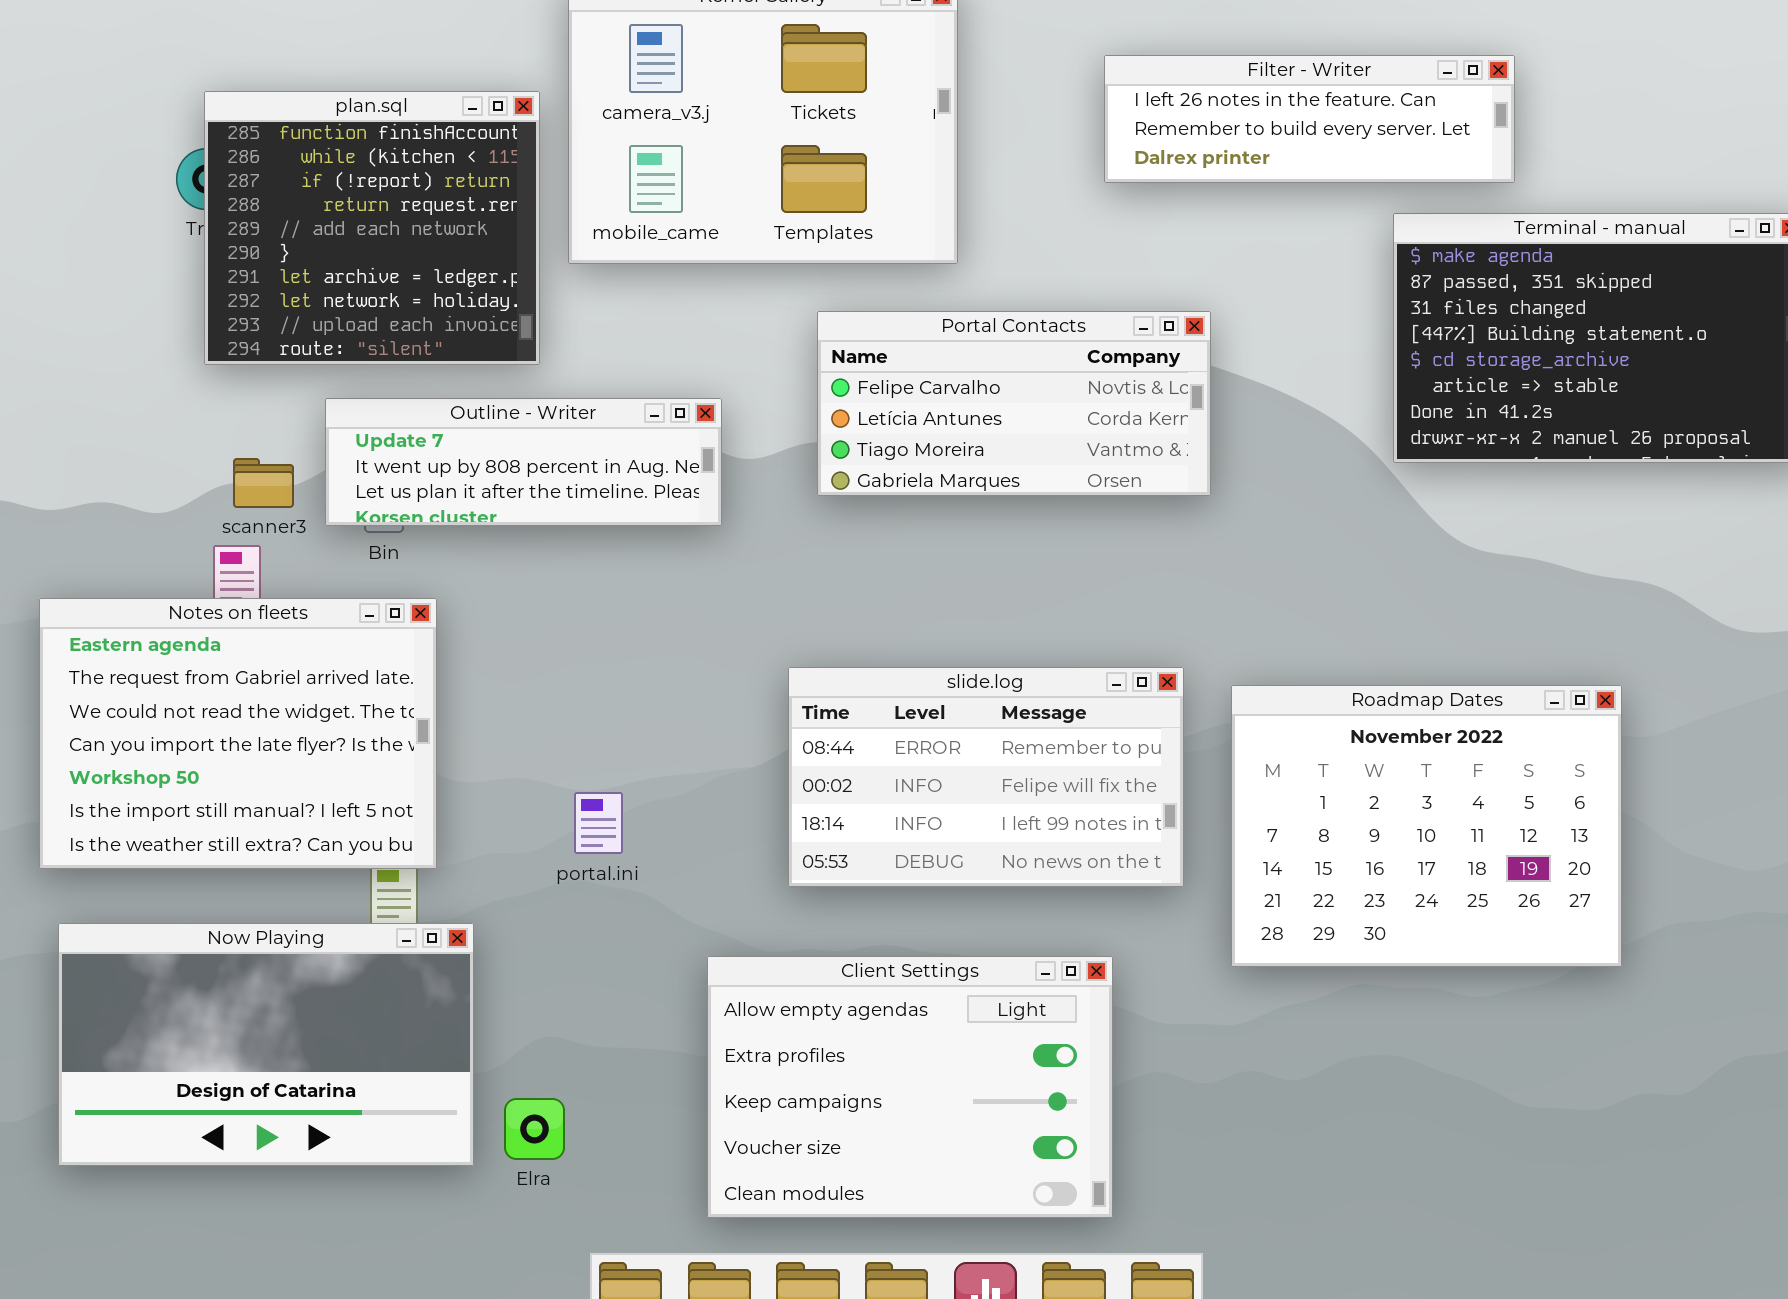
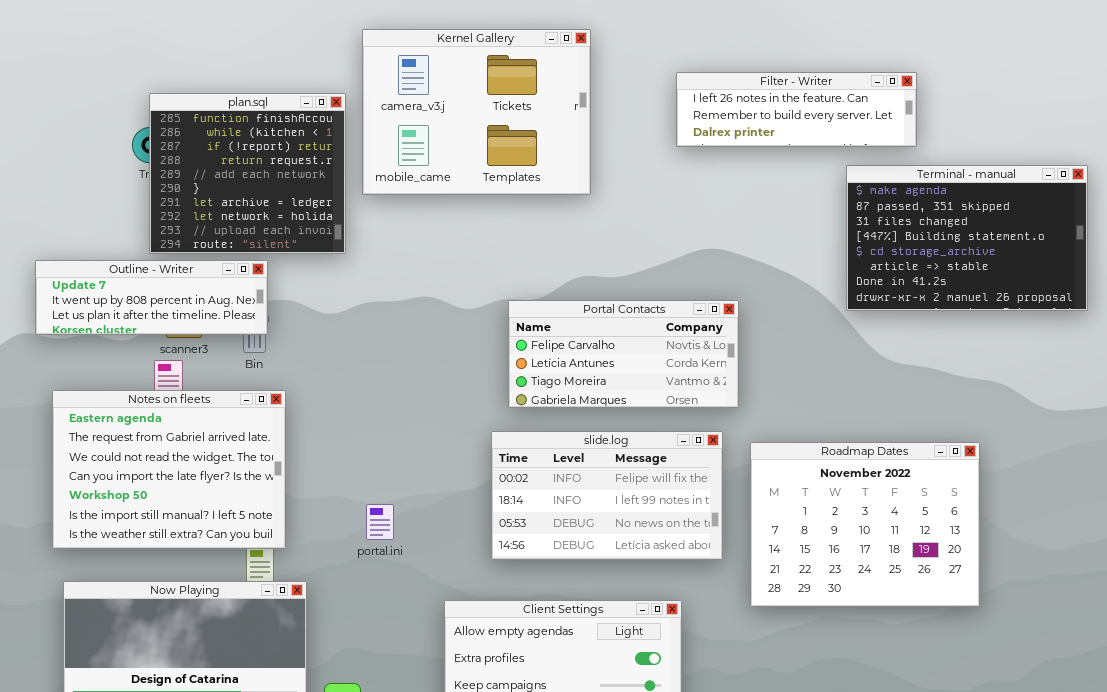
Portal Contacts: [817,311,1211,496] -> [508,300,739,408], moved
Outline - Writer: [325,398,722,526] -> [35,260,268,335], moved
slide.log: [788,667,1184,887] -> [491,431,723,560], scrolled down 1 row

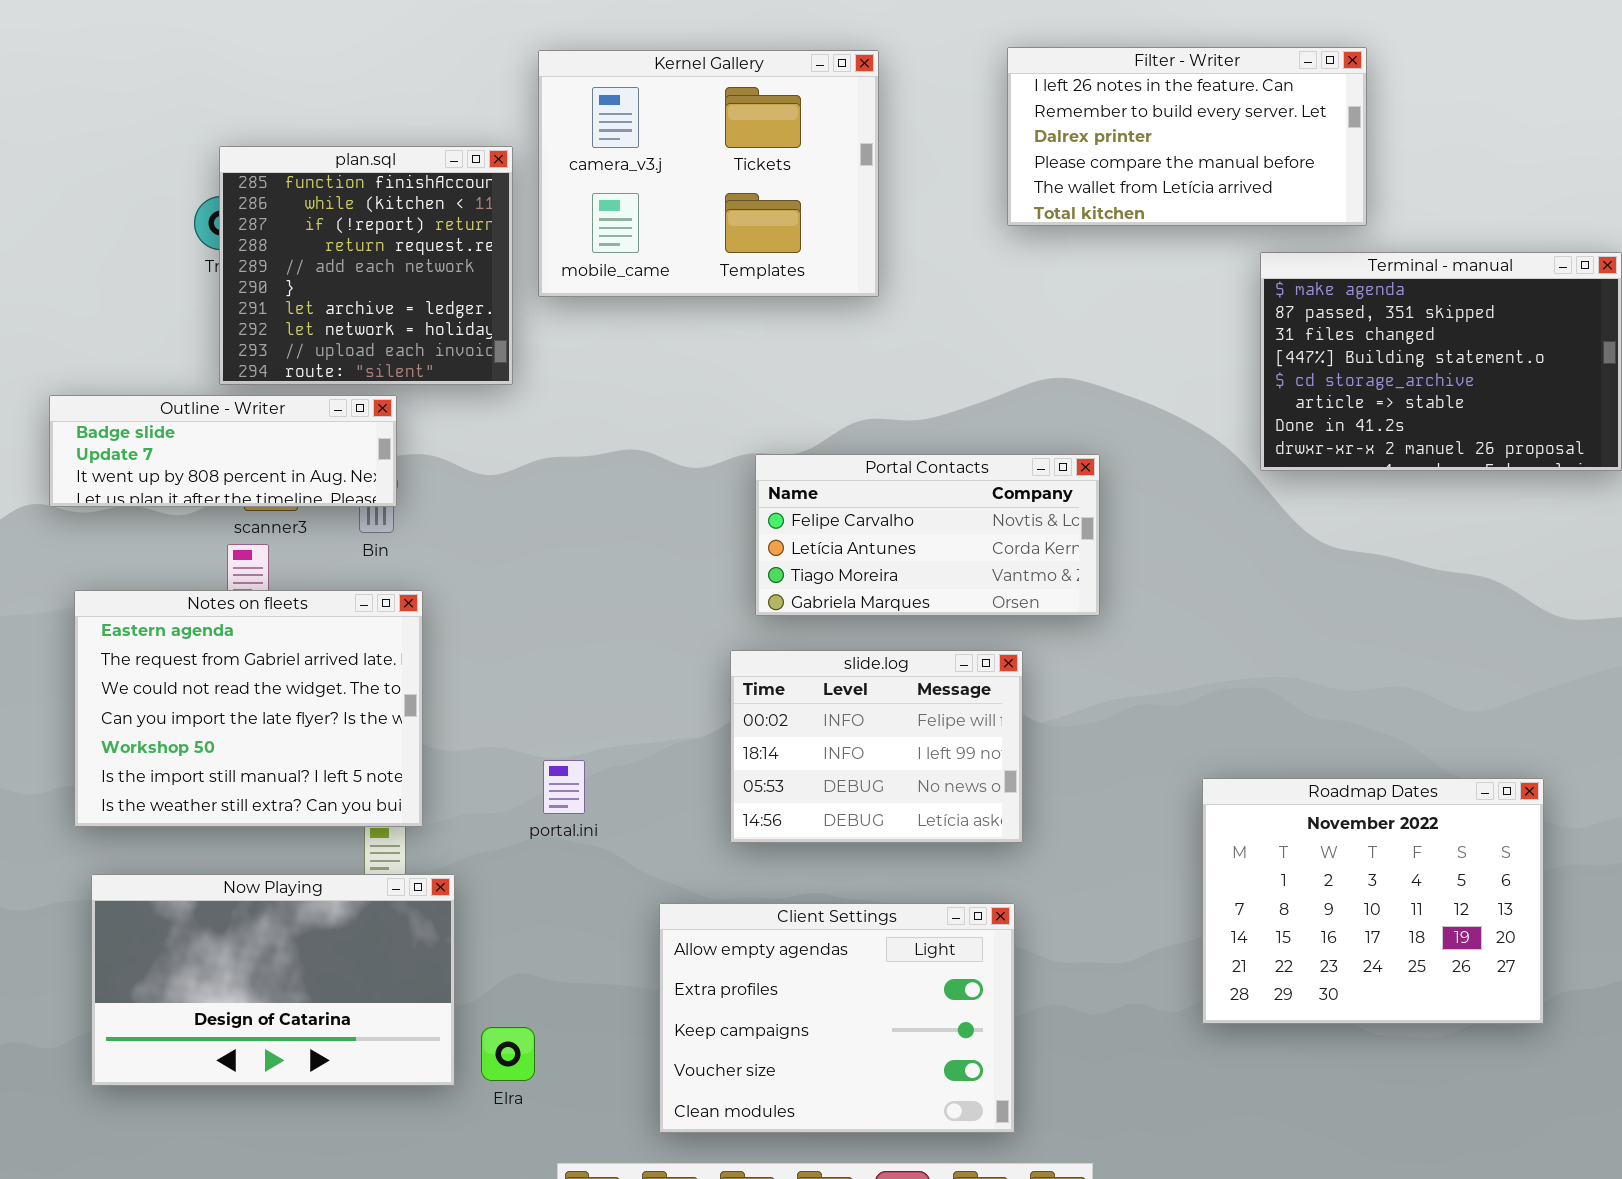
Filter - Writer: [676,72,917,147] -> [1007,47,1367,226], resized
Outline - Writer: [35,260,268,335] -> [49,395,397,507], scrolled up 1 row
slide.log: [491,431,723,560] -> [730,650,1023,843], resized
Roadmap Dates: [750,442,980,607] -> [1202,778,1544,1024], moved

